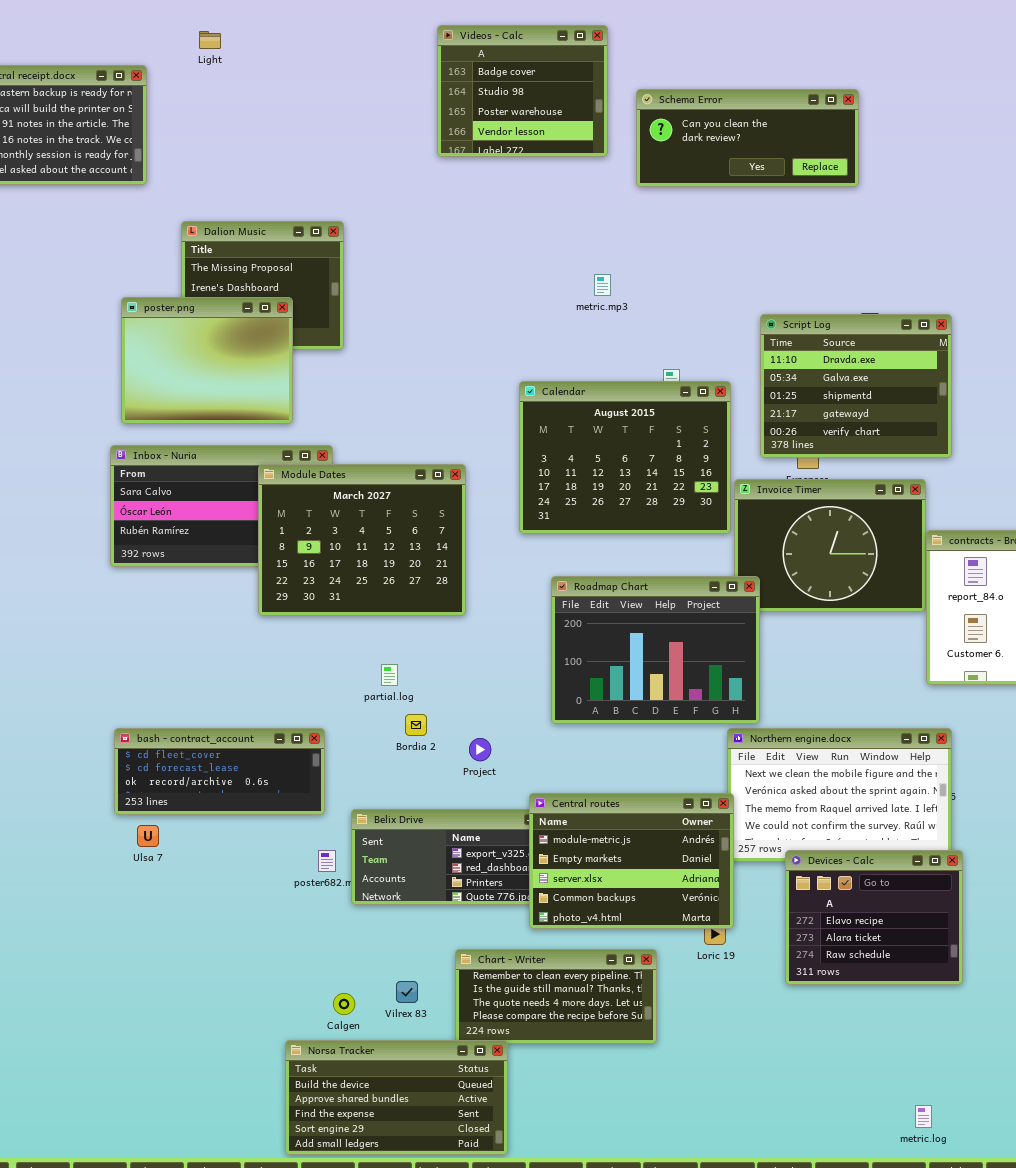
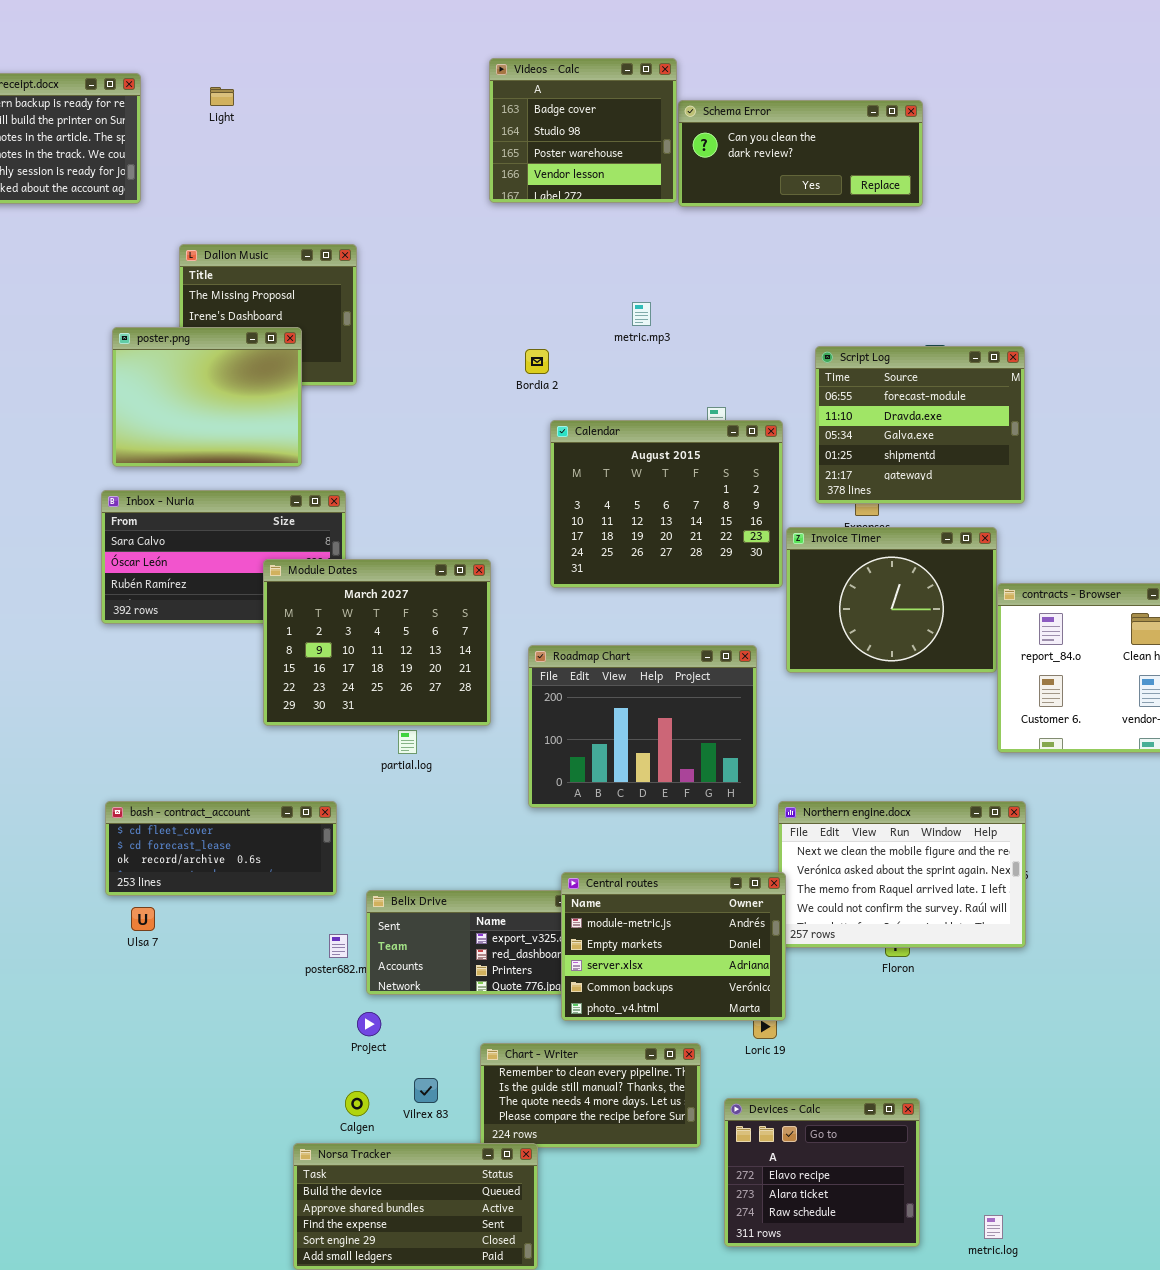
Videos - Calc: [437,25,608,157] -> [489,58,677,203], moved
Light: [199,31,221,49] -> [210,87,234,106], moved
Script Log: [760,314,952,458] -> [815,346,1025,504], scrolled up 1 row
Module Dates: [258,464,466,616] -> [263,559,491,726], moved
Roadmap Chart: [551,576,760,724] -> [528,645,757,808], moved
Bordia 2: [405,714,427,736] -> [525,349,549,374], moved
Project: [469,738,491,761] -> [357,1012,381,1036], moved
Devices - Calc: [785,850,963,985] -> [724,1098,920,1247], moved

